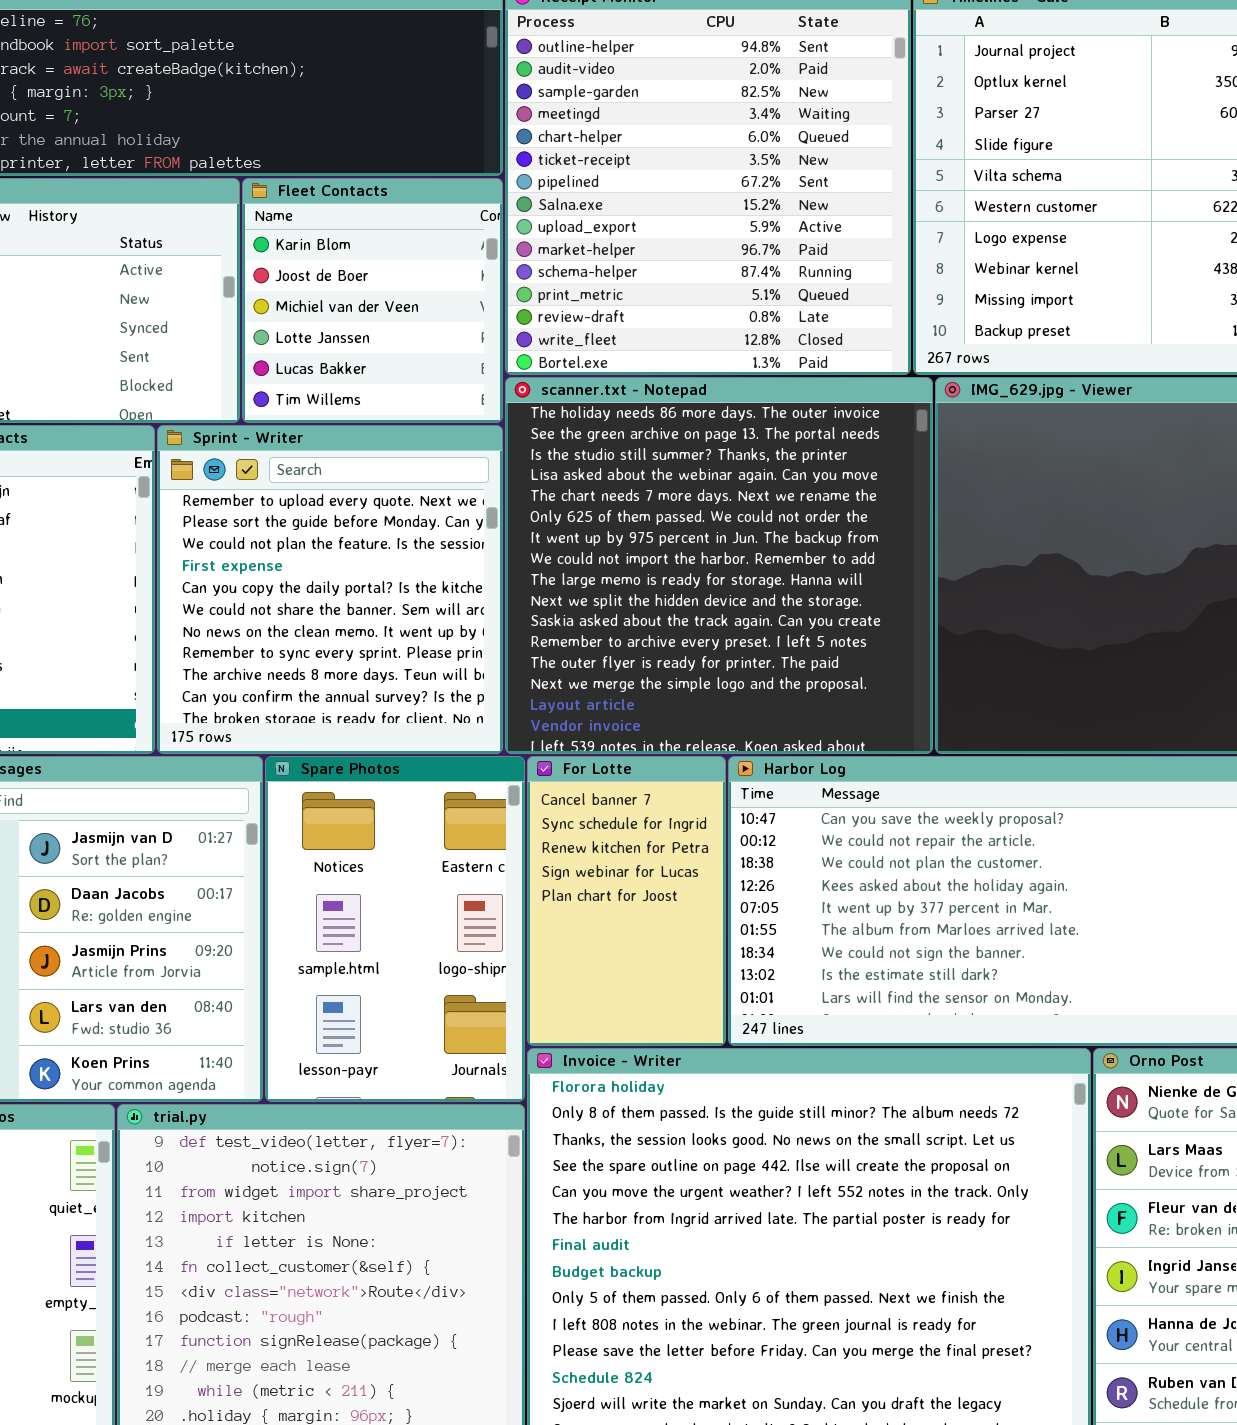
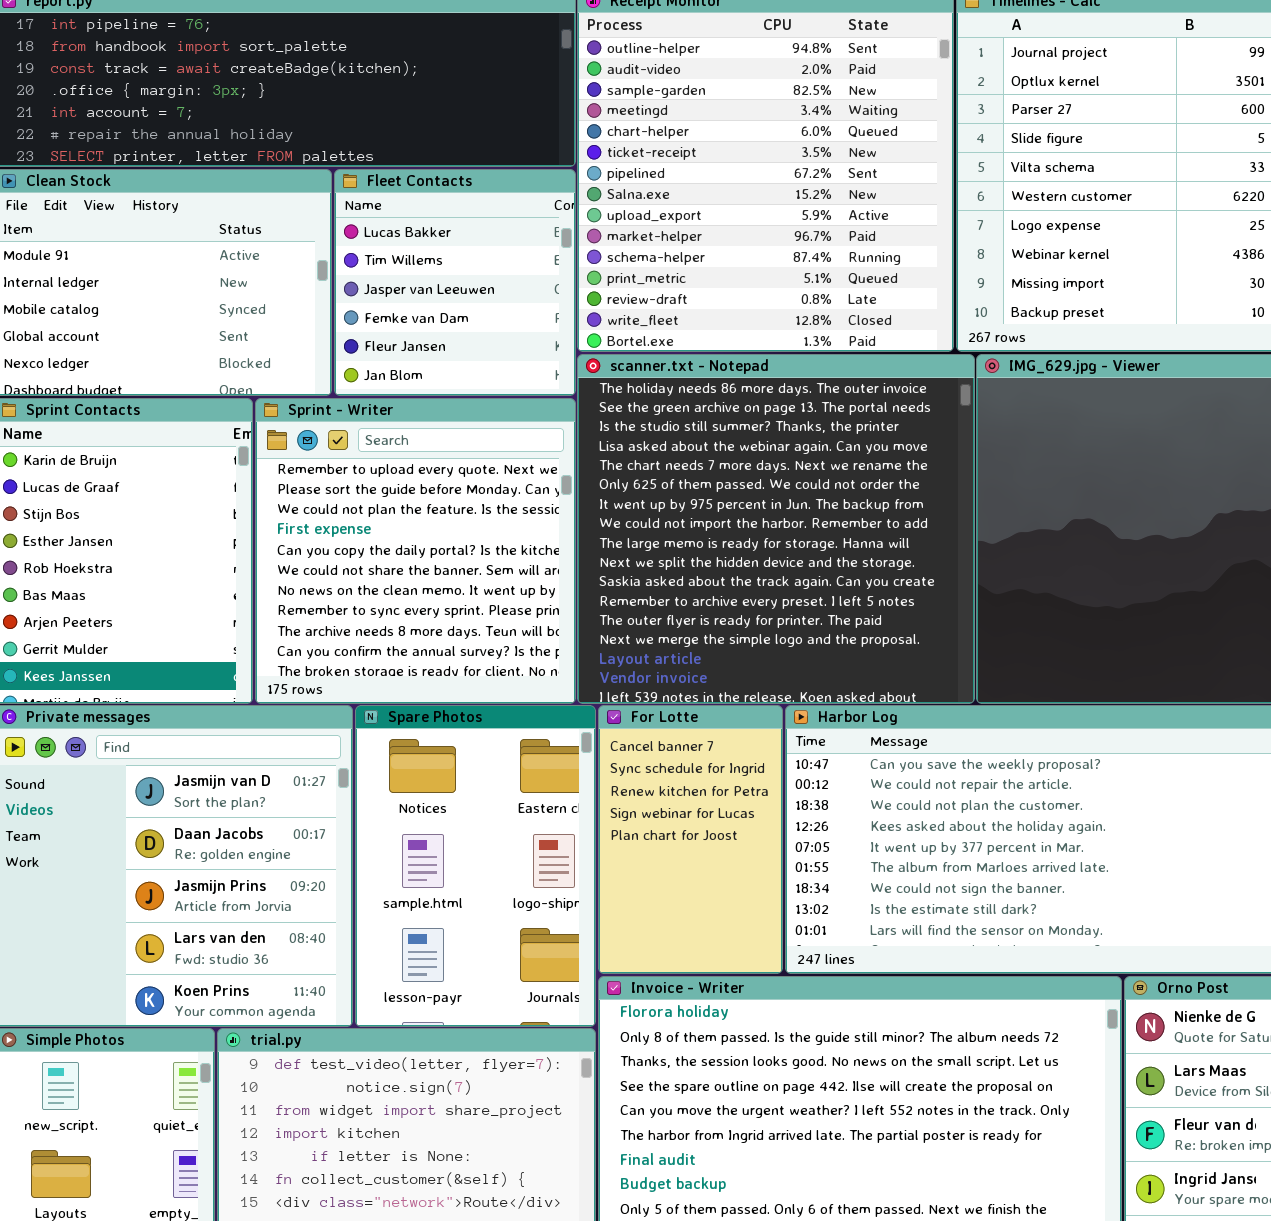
Fleet Contacts: [242,178,503,423] -> [334,169,576,396], scrolled down 4 rows

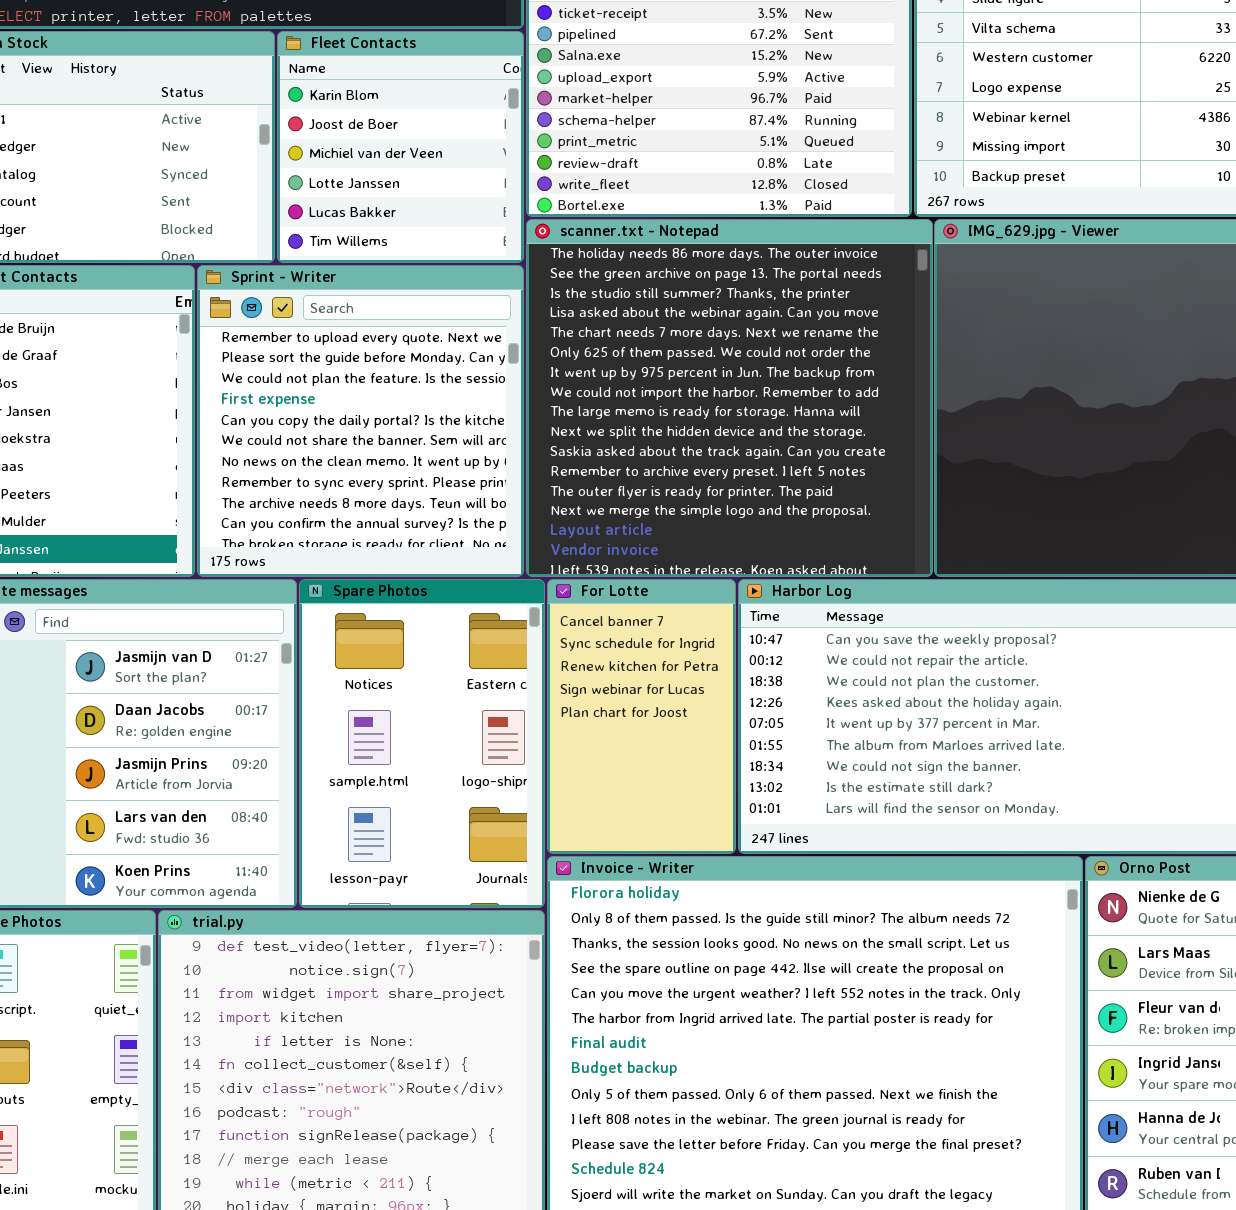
Fleet Contacts: [334,169,576,396] -> [277,31,524,263], scrolled up 4 rows

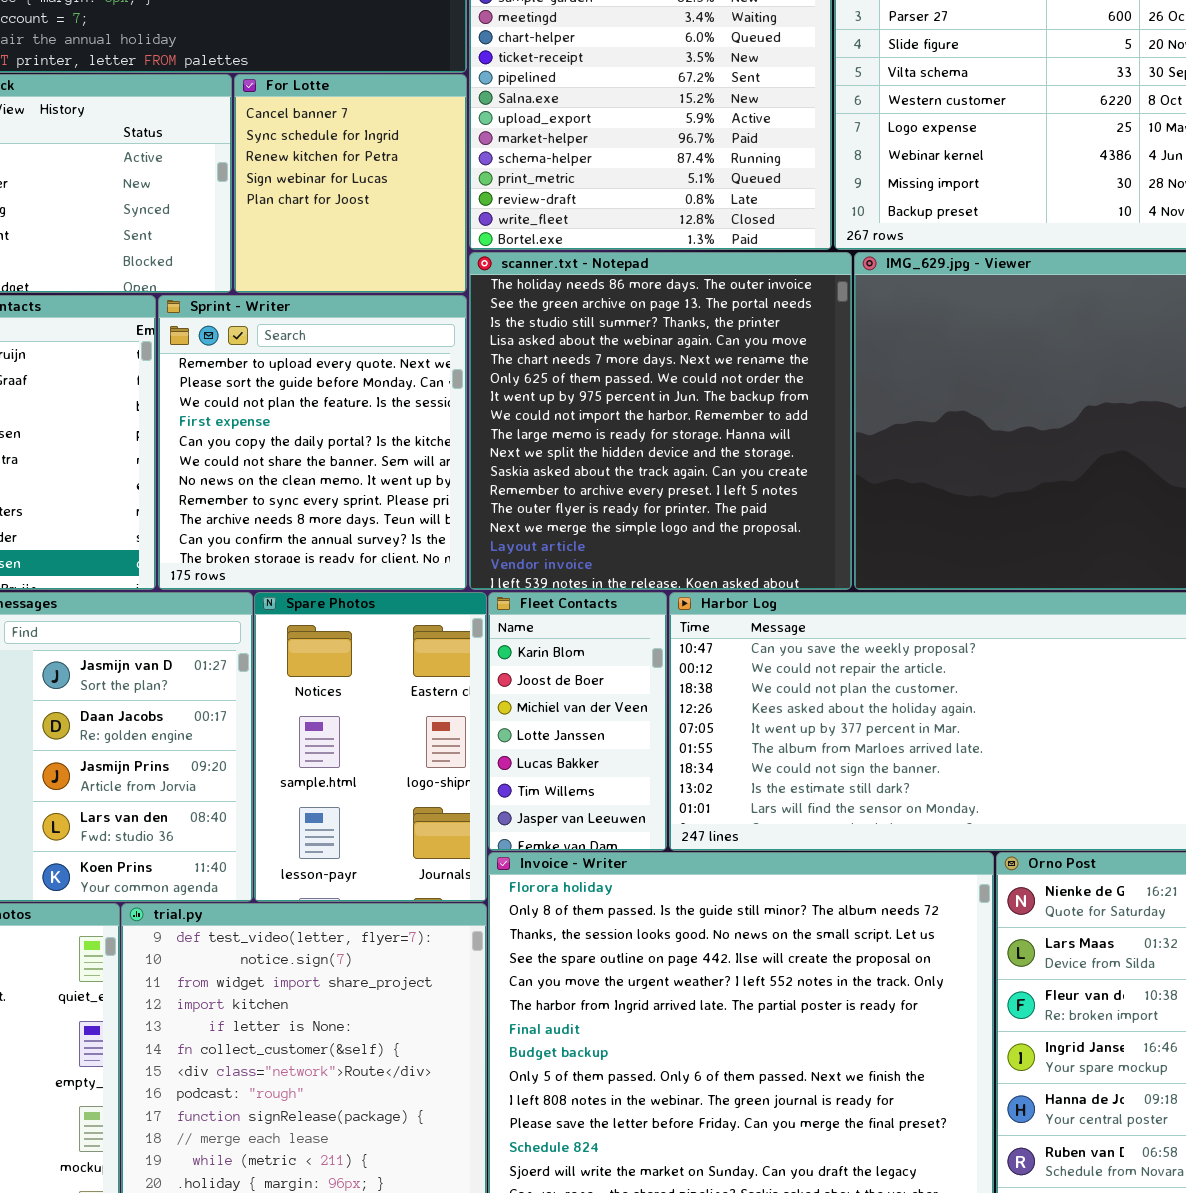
Fleet Contacts: [277,31,524,263] -> [488,592,667,851], moved, resized
For Lotte: [547,579,736,854] -> [234,74,467,293], moved, resized

